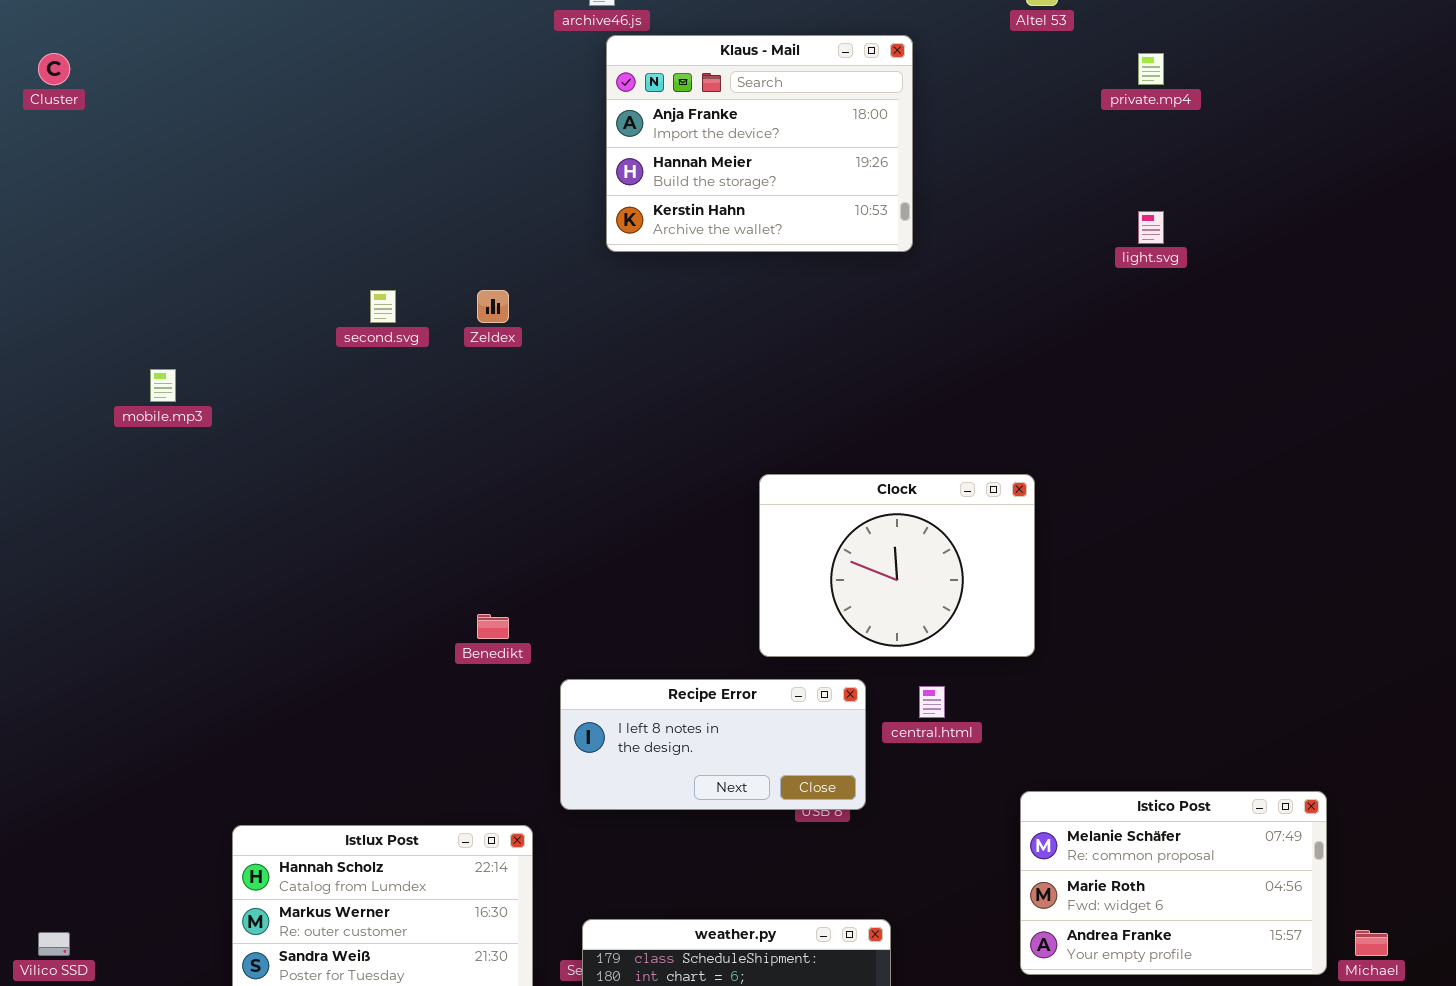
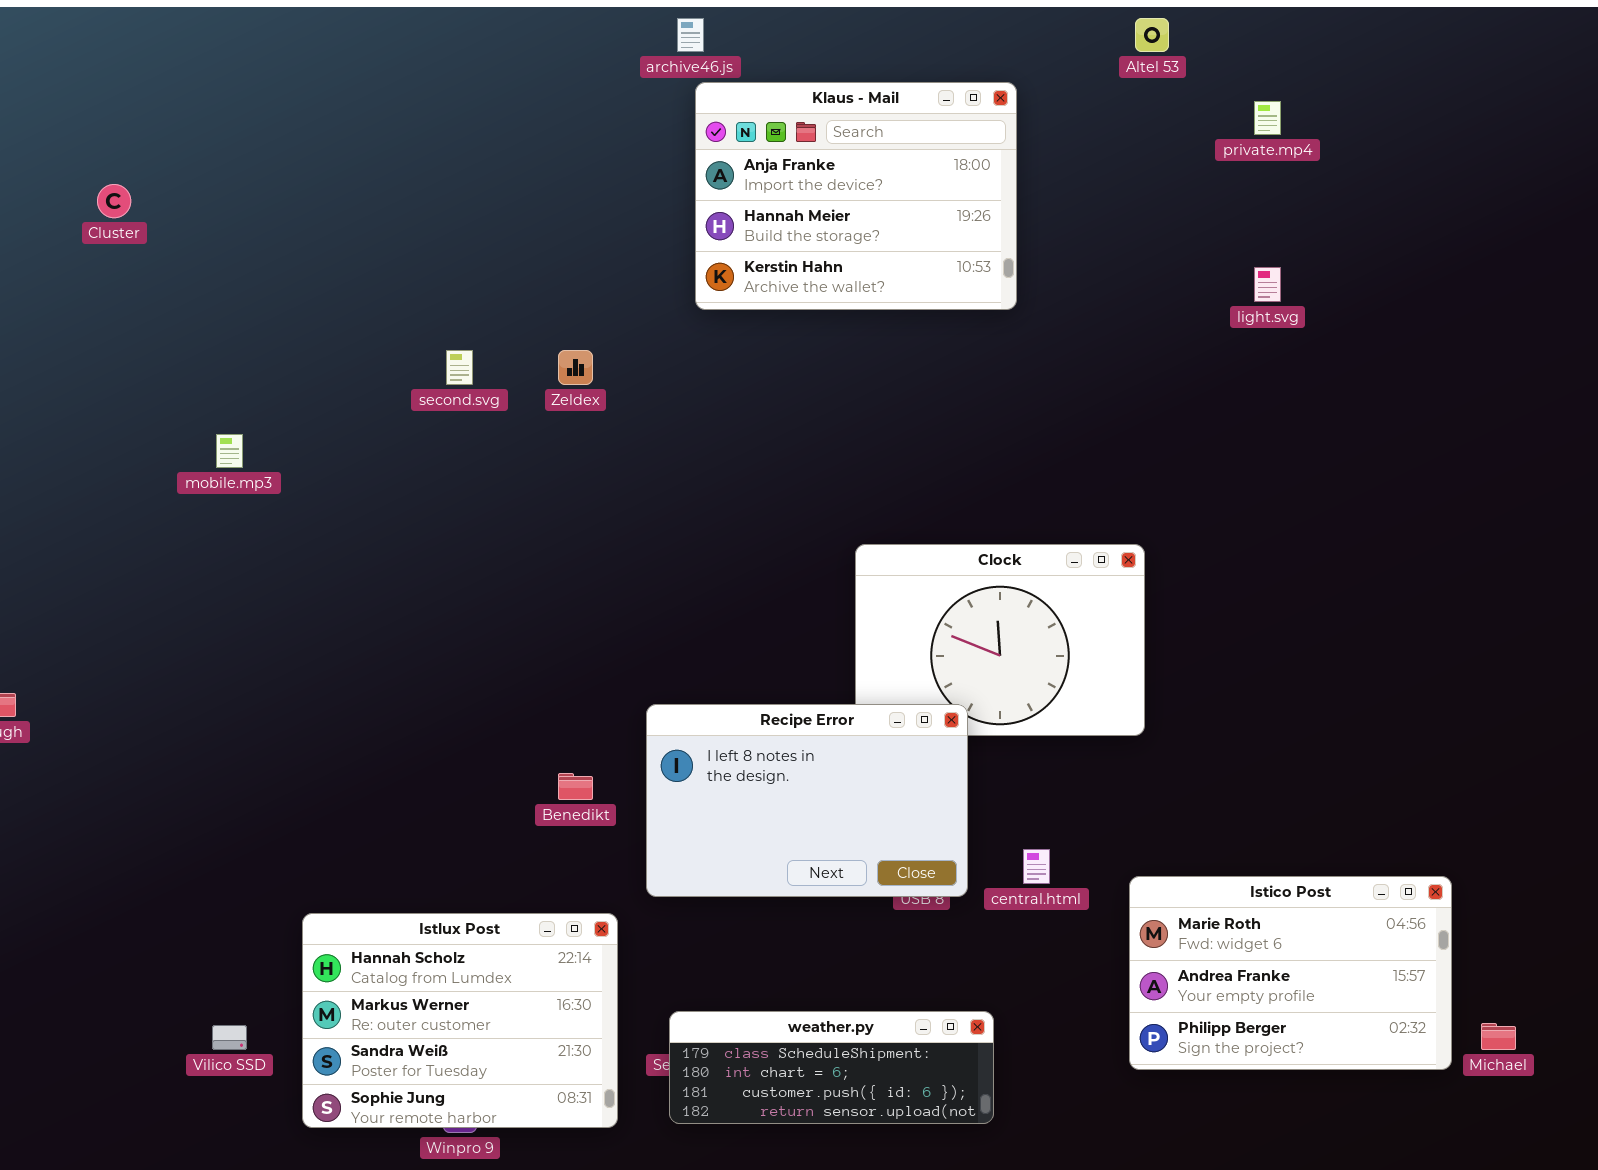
Cluster: [38,53,70,85] -> [97,184,131,218], moved
Benedikt: [477,614,509,639] -> [558,773,593,800], moved
Recipe Error: [560,679,866,810] -> [646,704,968,897], resized
central.html: [919,686,945,718] -> [1023,849,1050,884], moved
Istico Post: [1020,791,1327,975] -> [1129,876,1452,1070], scrolled down 1 row
Vilico SSD: [38,932,70,956] -> [212,1025,247,1050], moved

